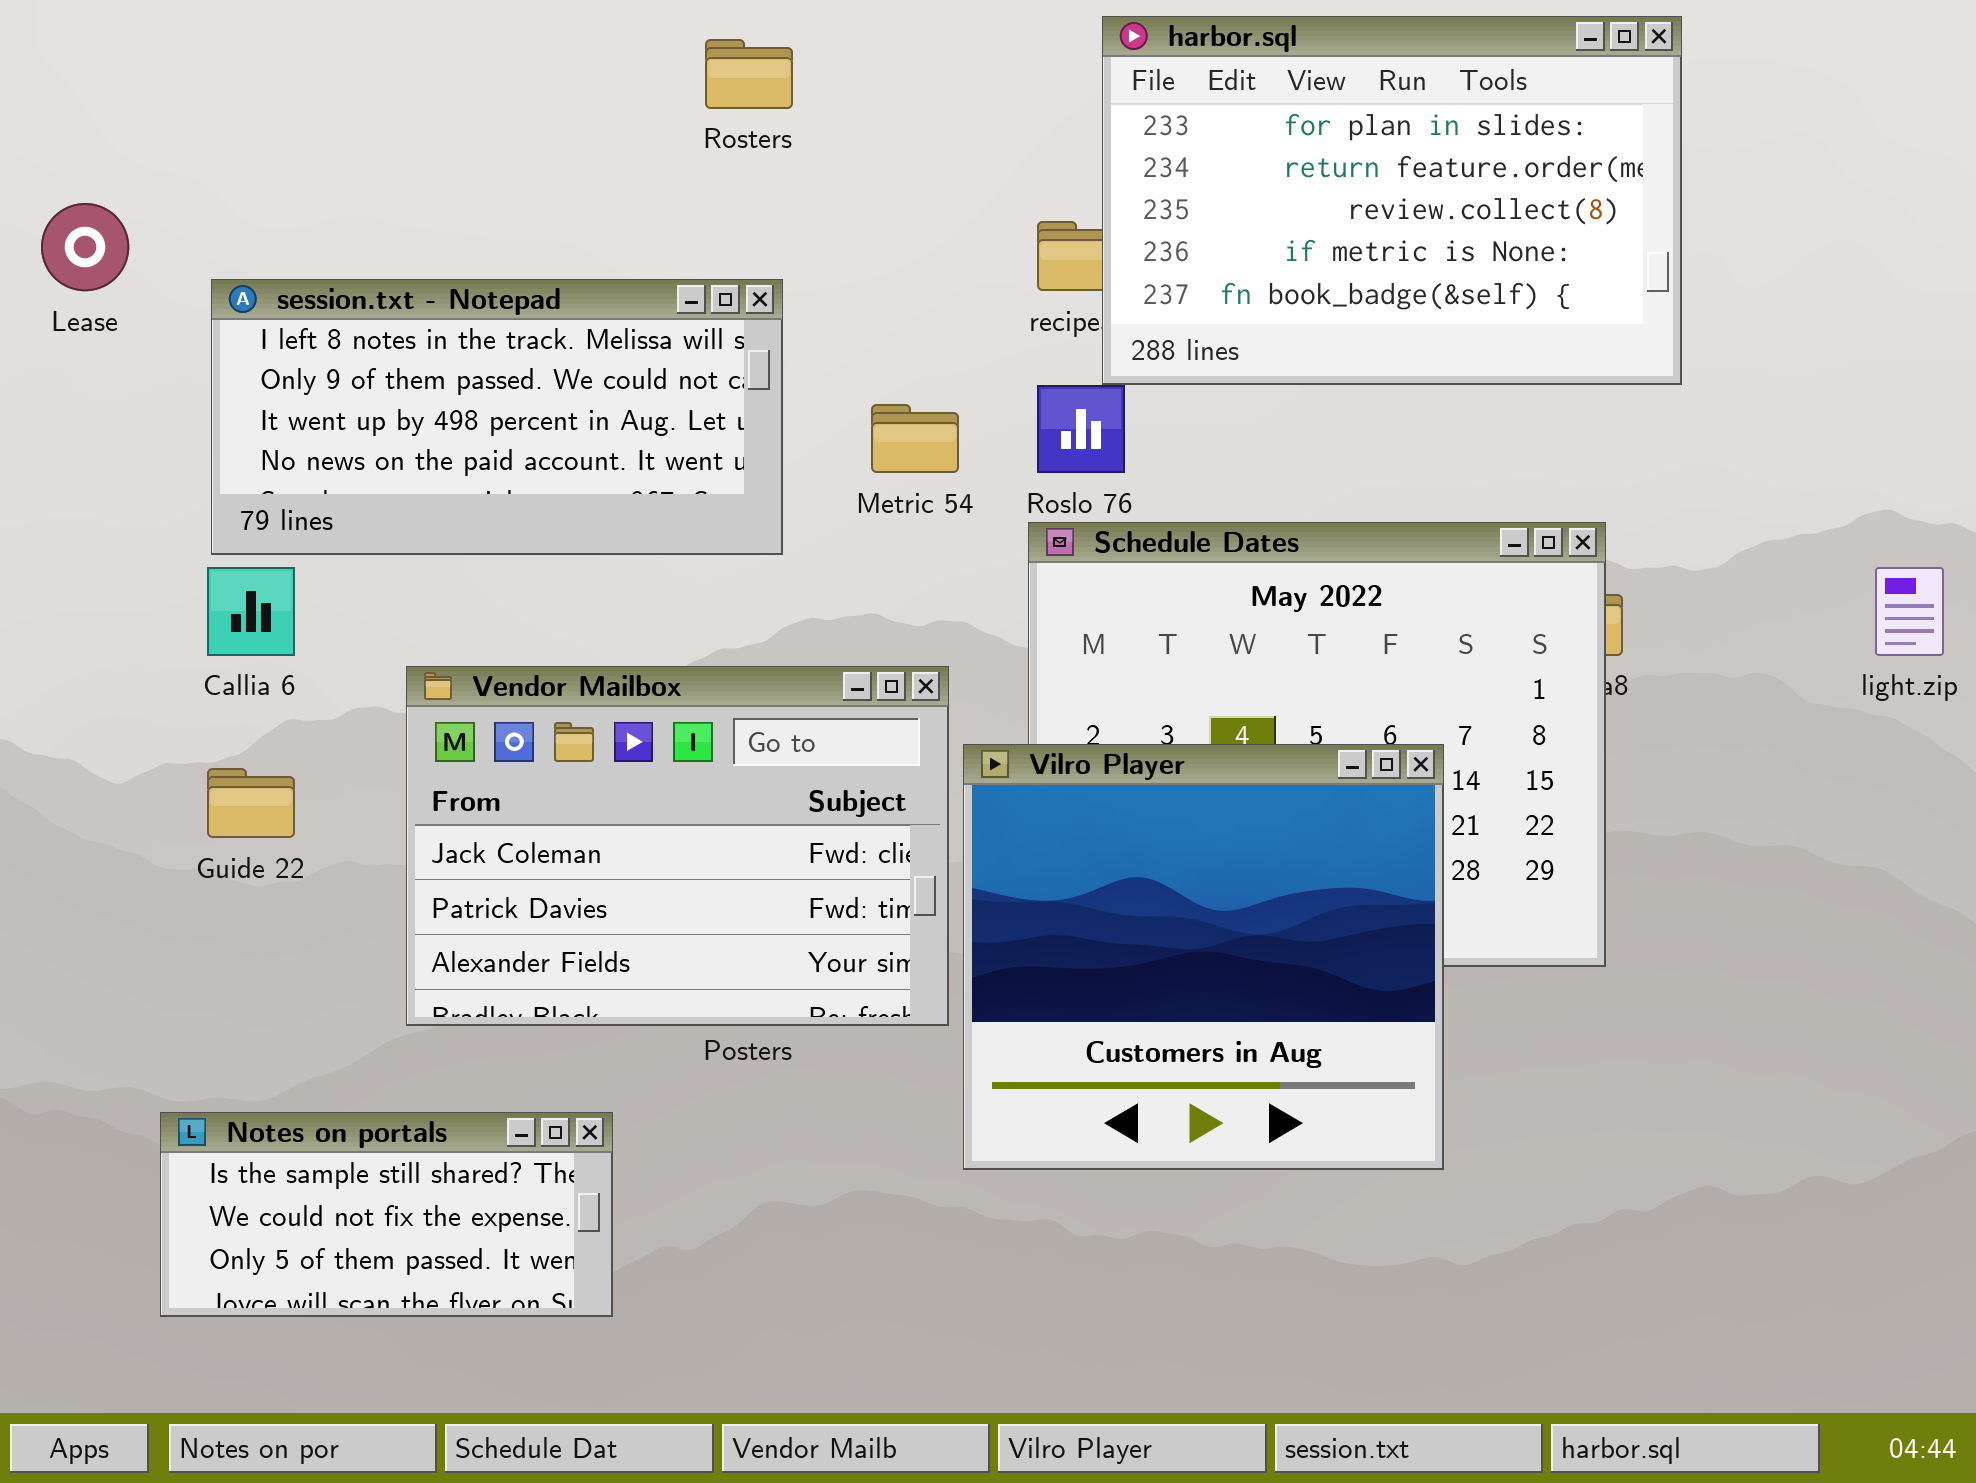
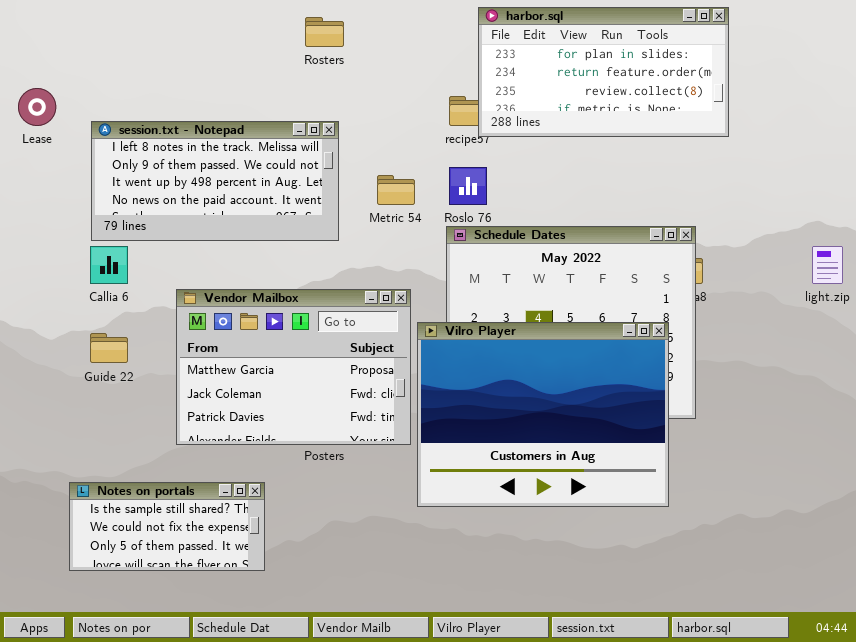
harbor.sql: [1102,16,1682,385] -> [478,7,729,137], resized
Vendor Mailbox: [406,666,949,1026] -> [176,289,411,445], scrolled up 1 row
Vilro Player: [963,744,1444,1170] -> [417,322,669,507], resized

